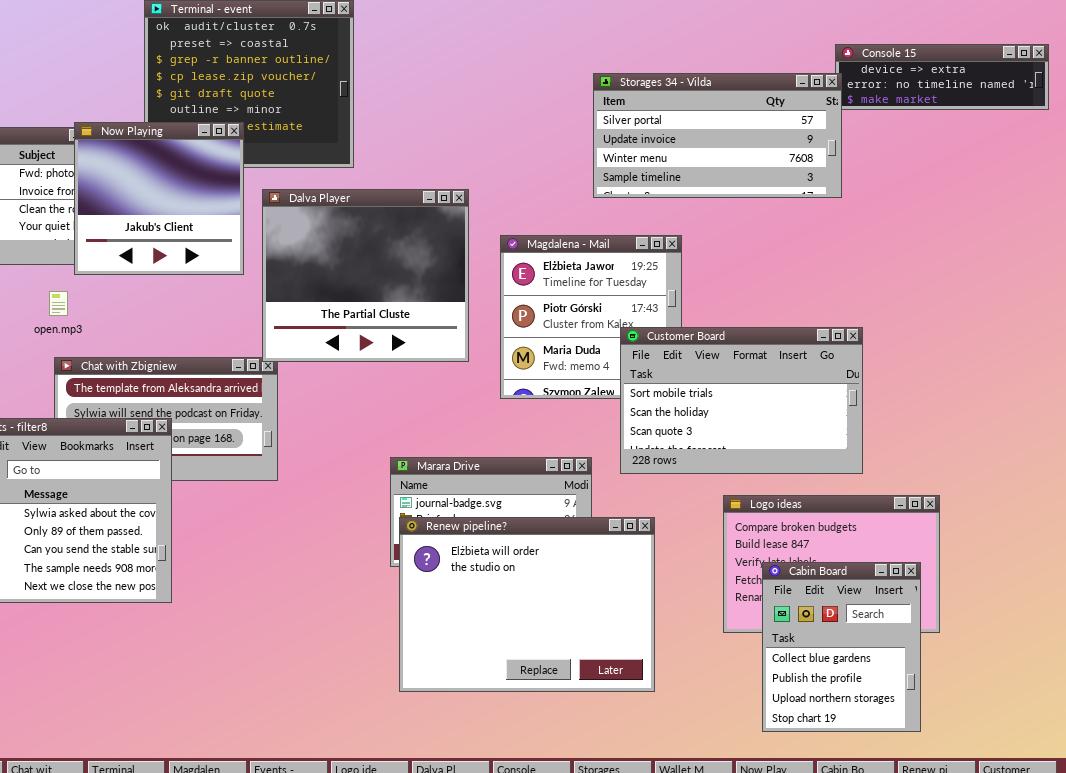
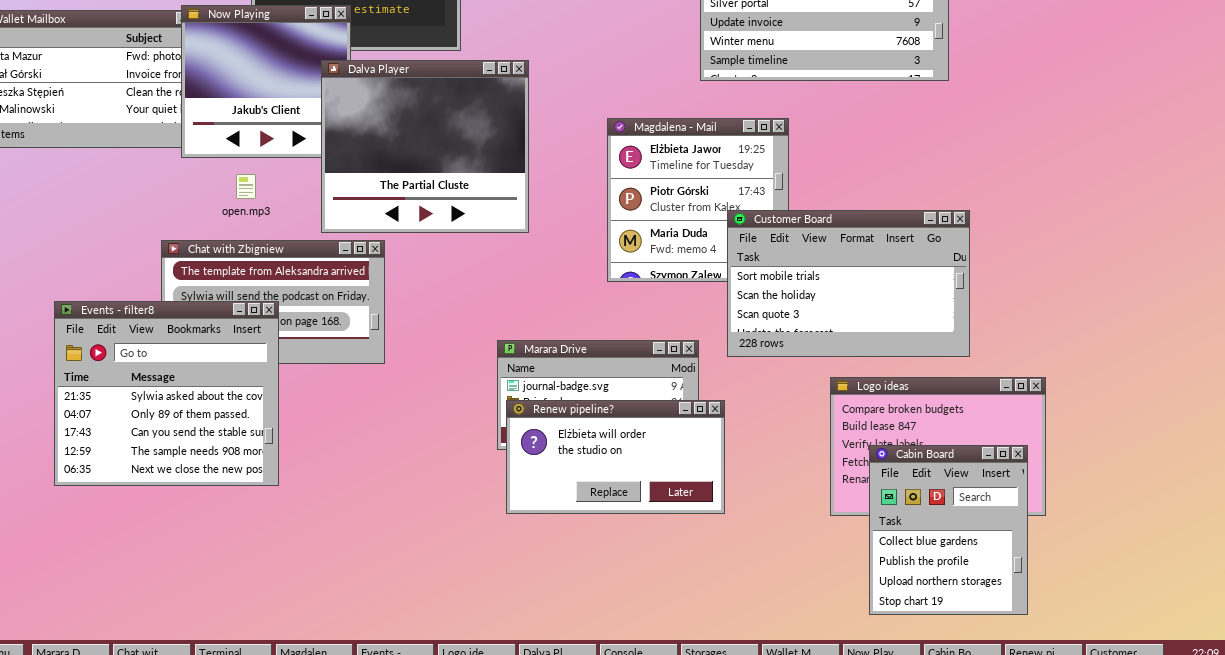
Dalva Player: [262,189,469,362] -> [321,60,529,233], moved
open.mp3: [49,291,68,316] -> [236,174,256,199], moved
Renew pipeline?: [399,517,655,692] -> [506,400,725,514], resized

